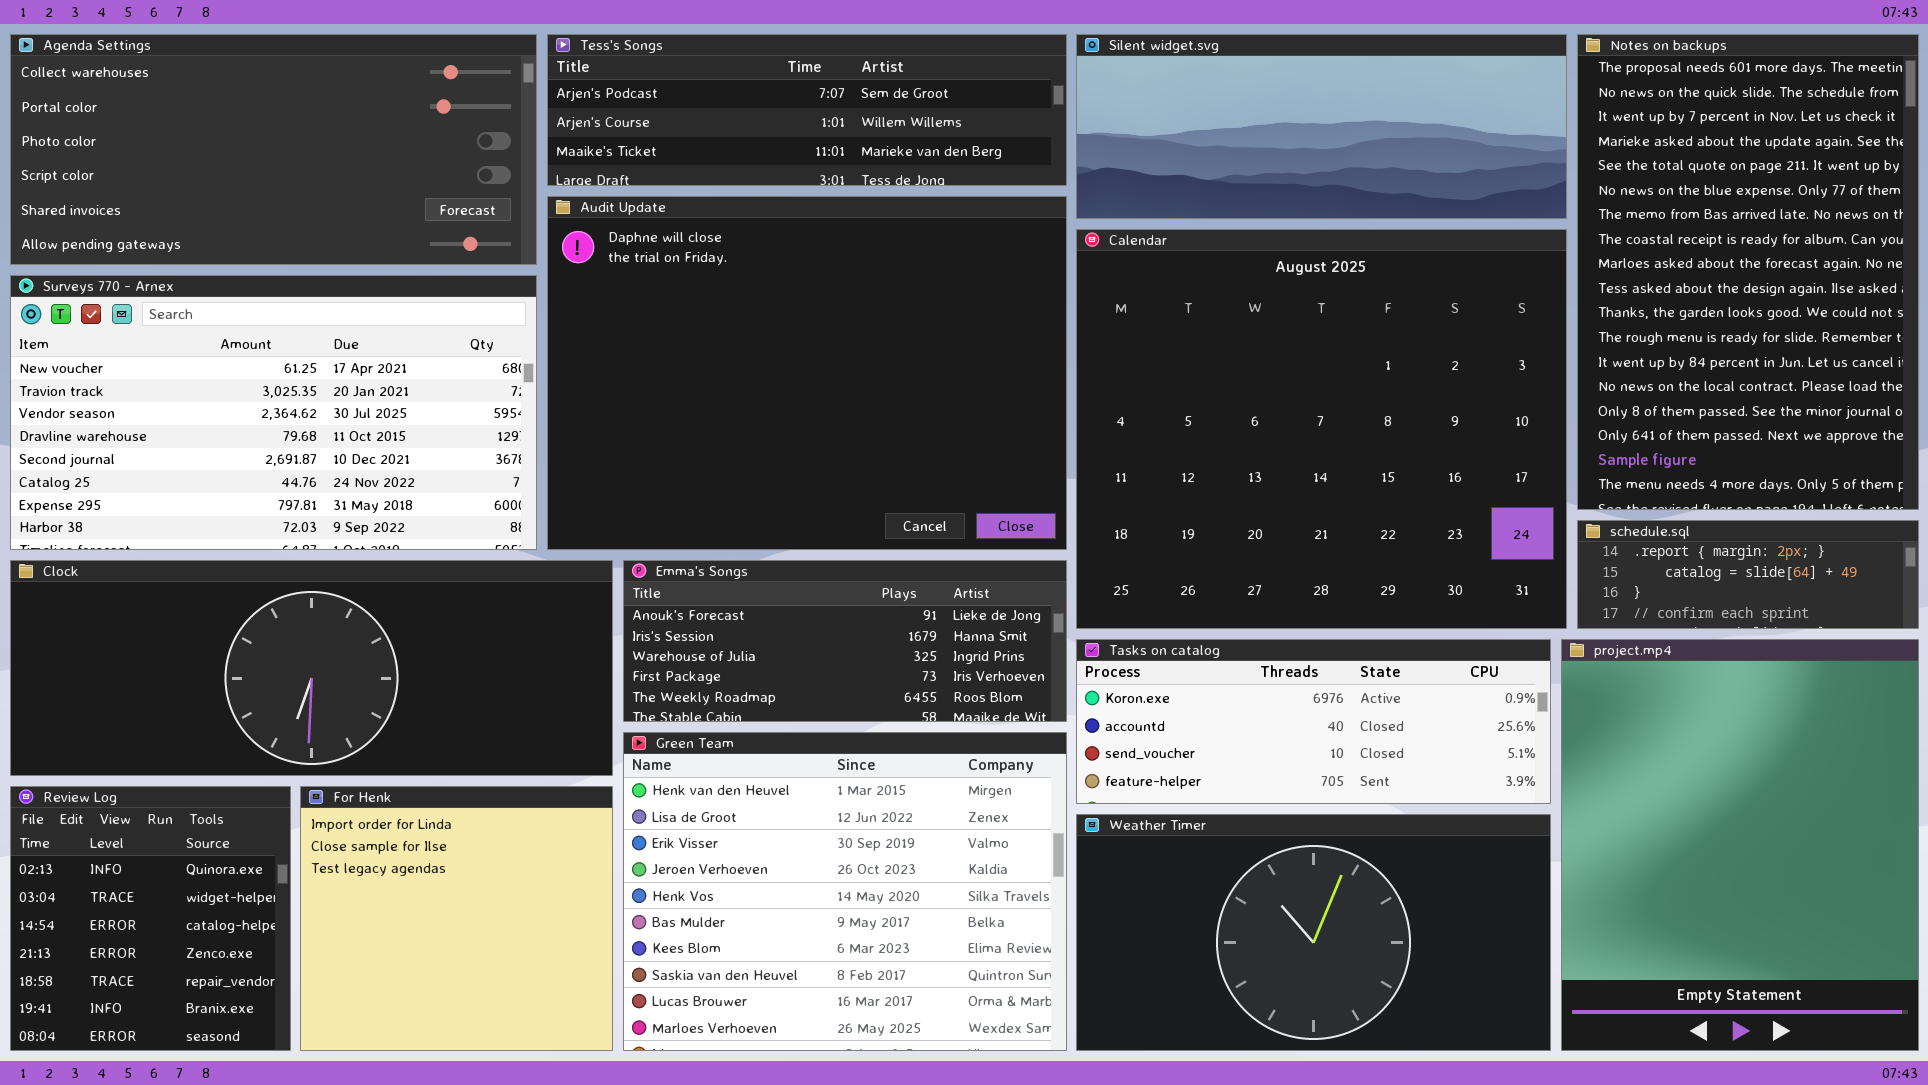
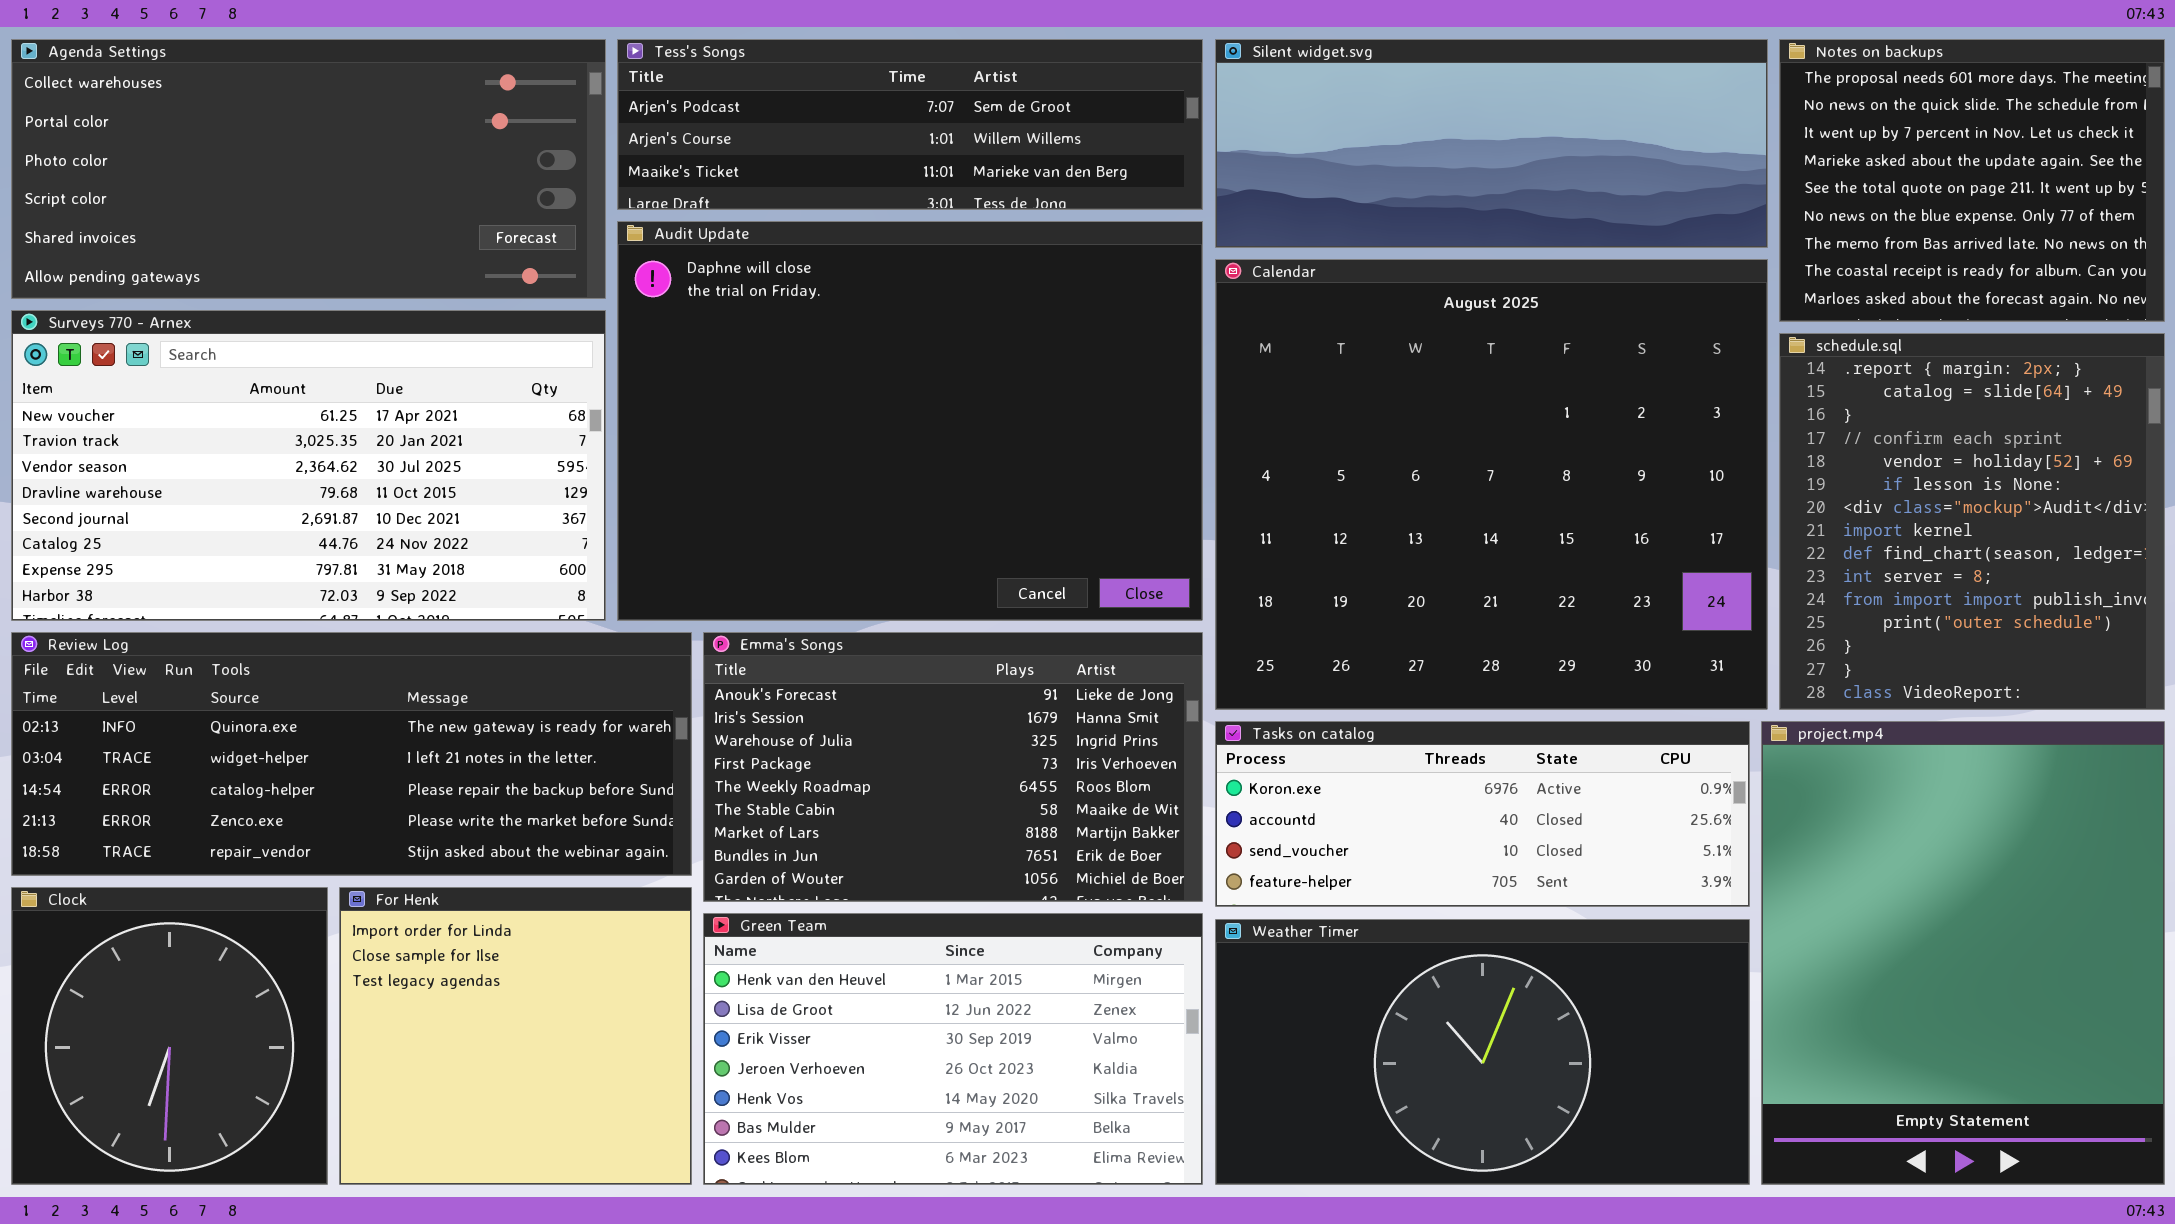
Notes on backups: [1577,34,1919,510] -> [1779,39,2165,322], resized
schedule.sql: [1577,520,1919,629] -> [1779,333,2165,710], resized
Clock: [10,560,613,776] -> [11,887,328,1185], moved, resized
Emma's Songs: [623,560,1067,722] -> [703,632,1203,902], resized
Green Team: [623,732,1067,1051] -> [703,913,1203,1185], resized
Review Log: [10,786,291,1051] -> [11,632,692,876], moved, resized

